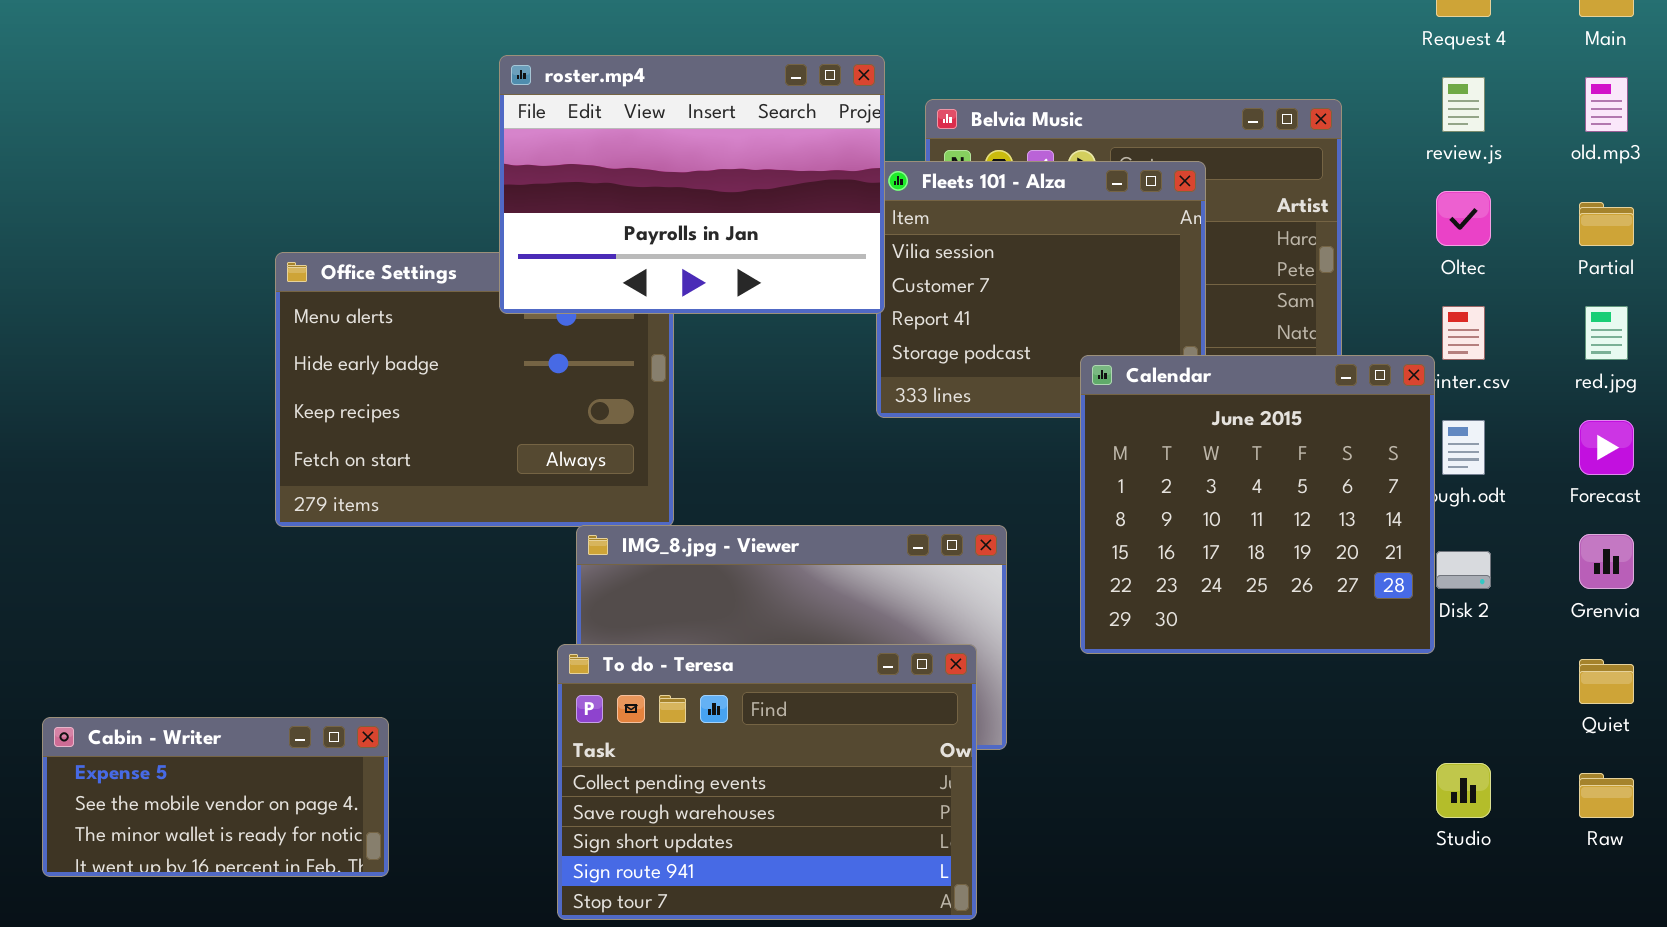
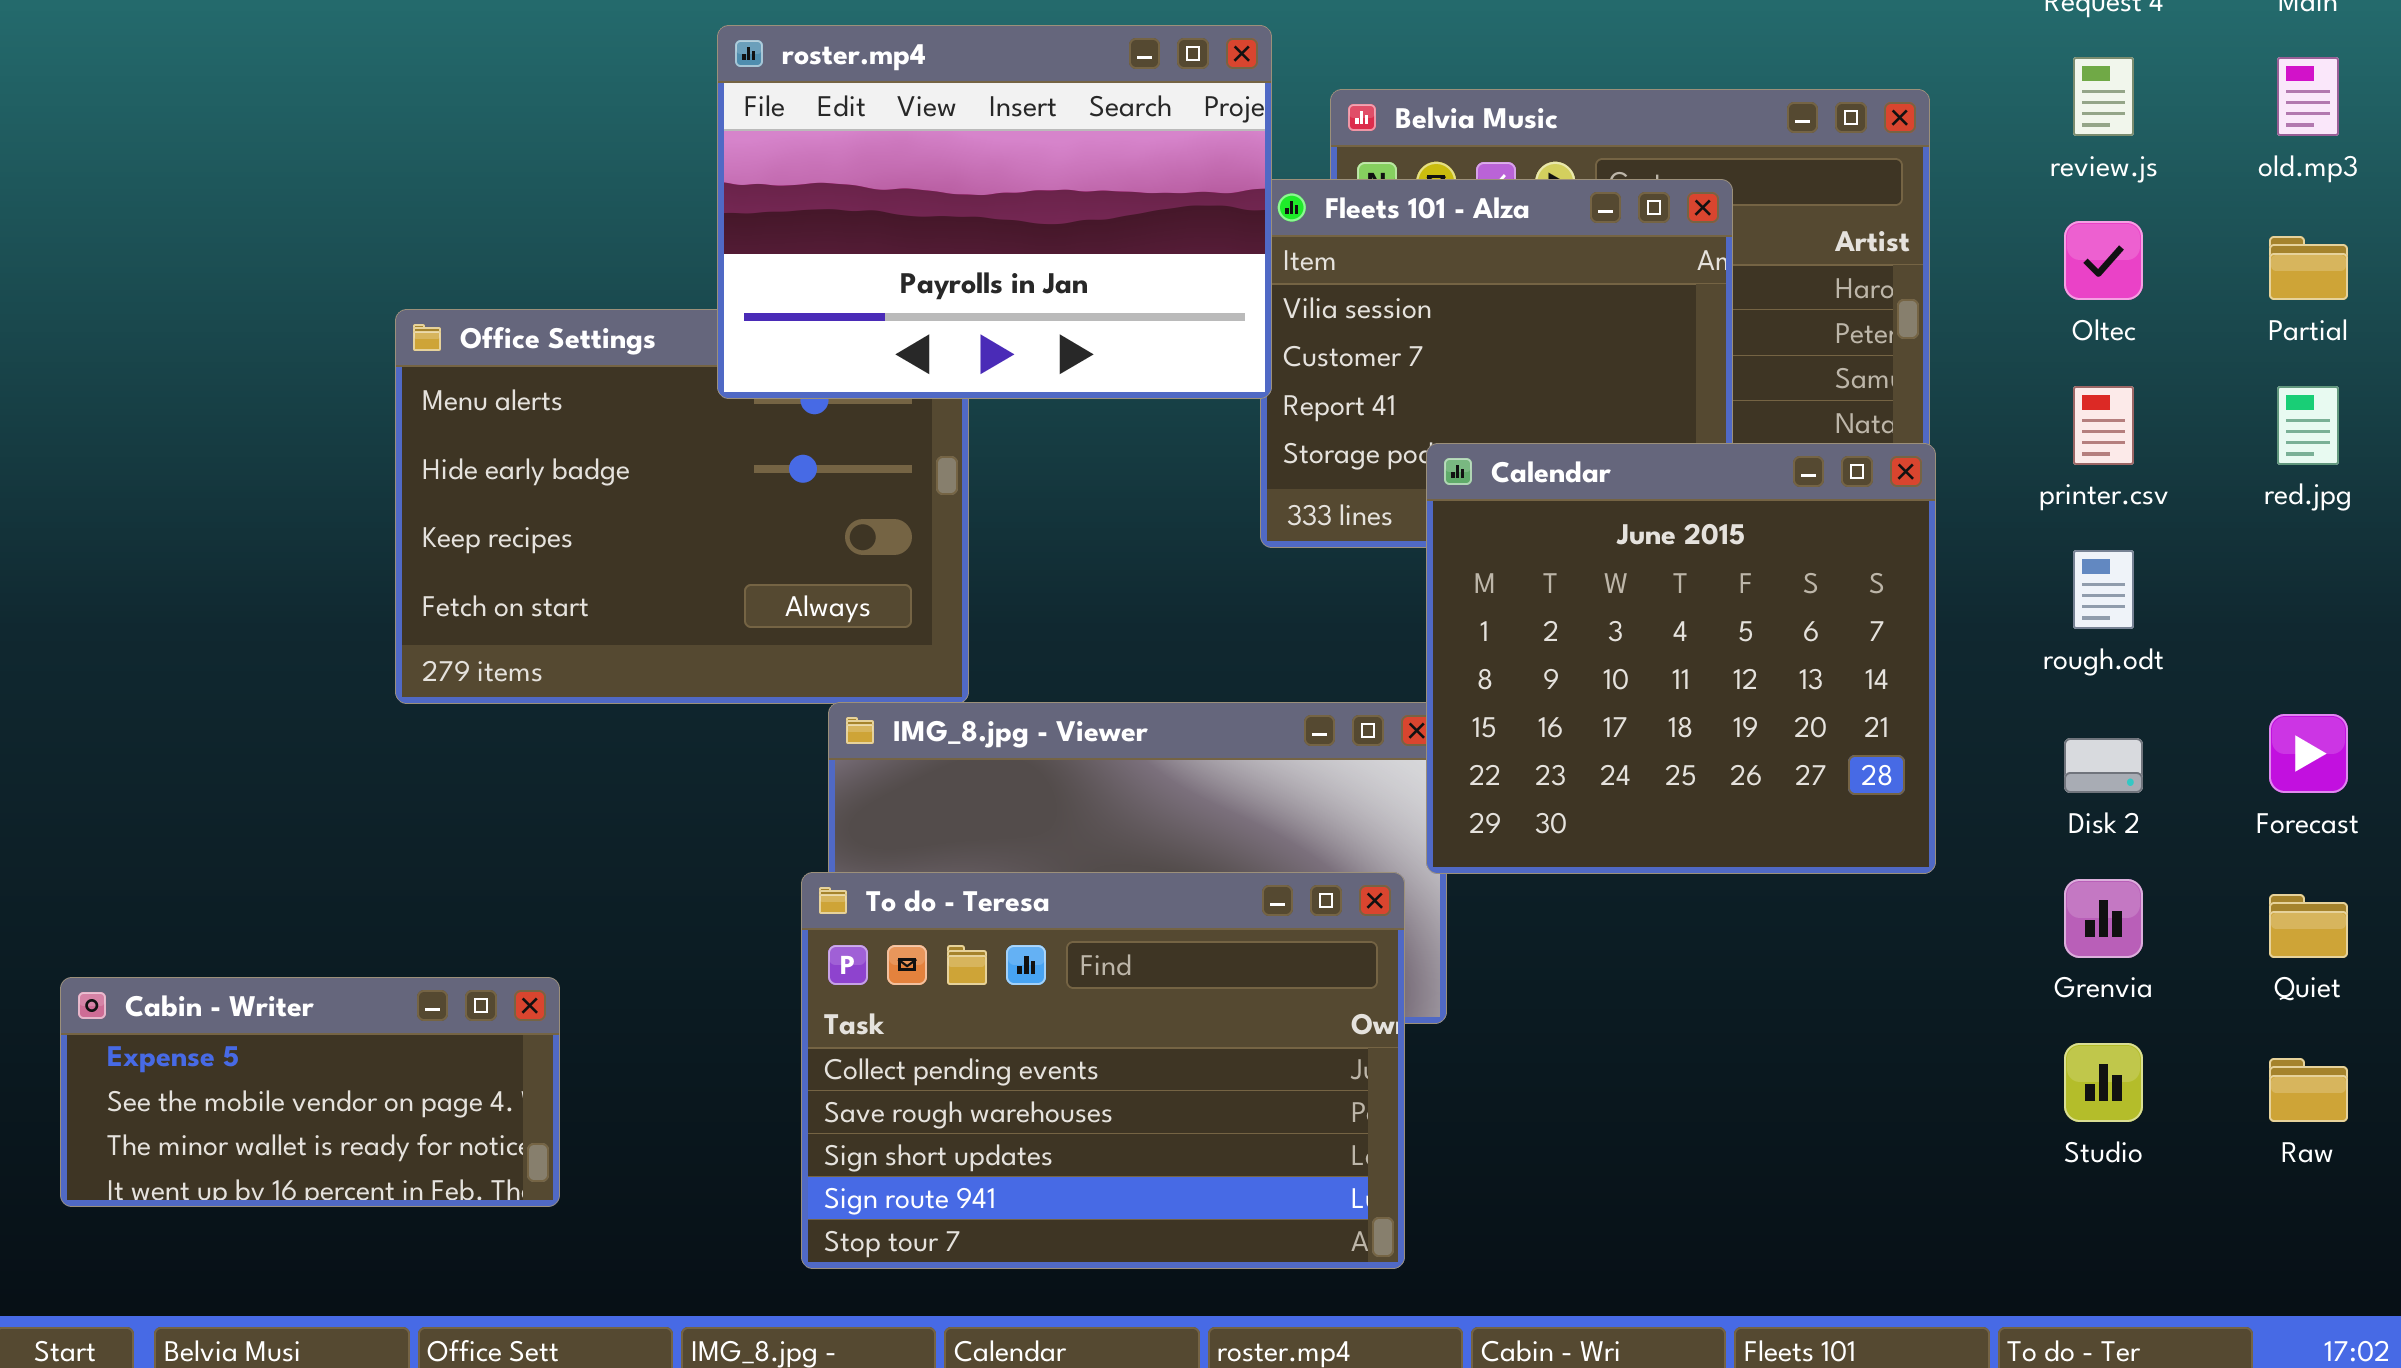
Calendar: [1080,355,1435,654] -> [1426,443,1936,874], moved
Forecast: [1579,420,1634,475] -> [2269,714,2348,793], moved
Grenvia: [1579,534,1634,589] -> [2064,879,2143,958], moved

